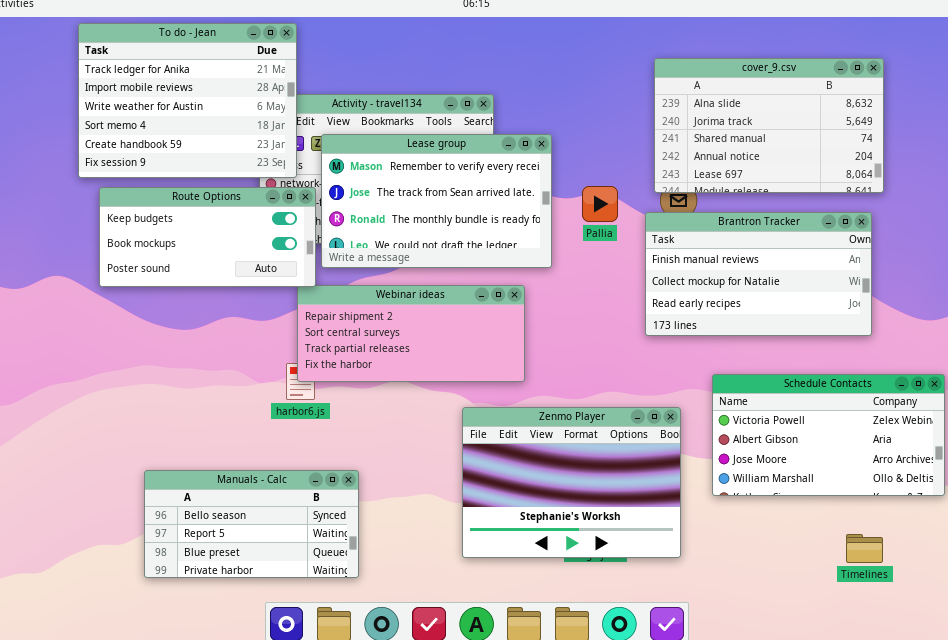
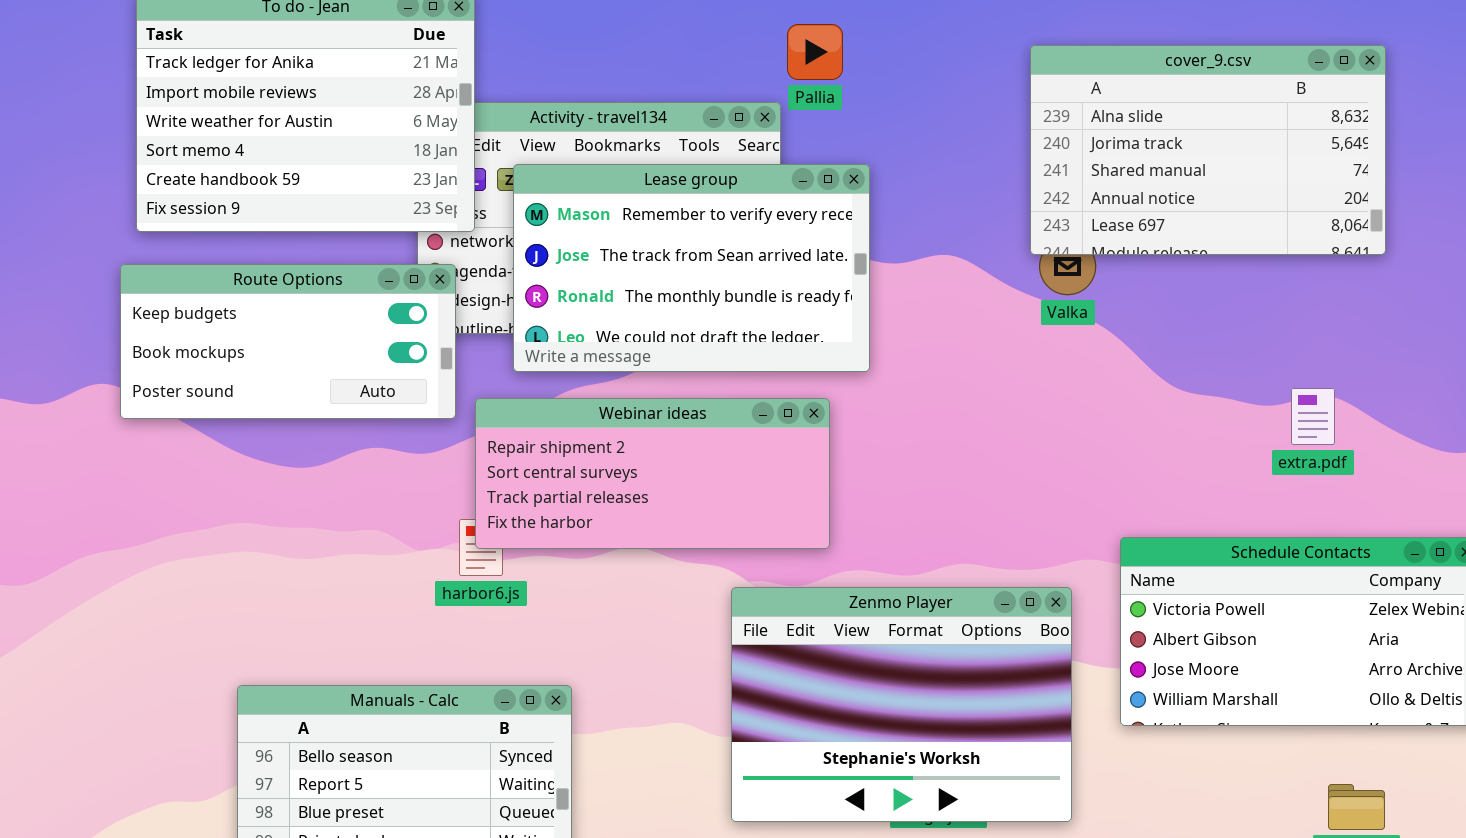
Pallia: [582,186,618,222] -> [787,24,843,80], moved
Route Options: [99,187,316,287] -> [120,264,456,419], moved
Brantron Tracker: [645,212,872,336] -> none, closed

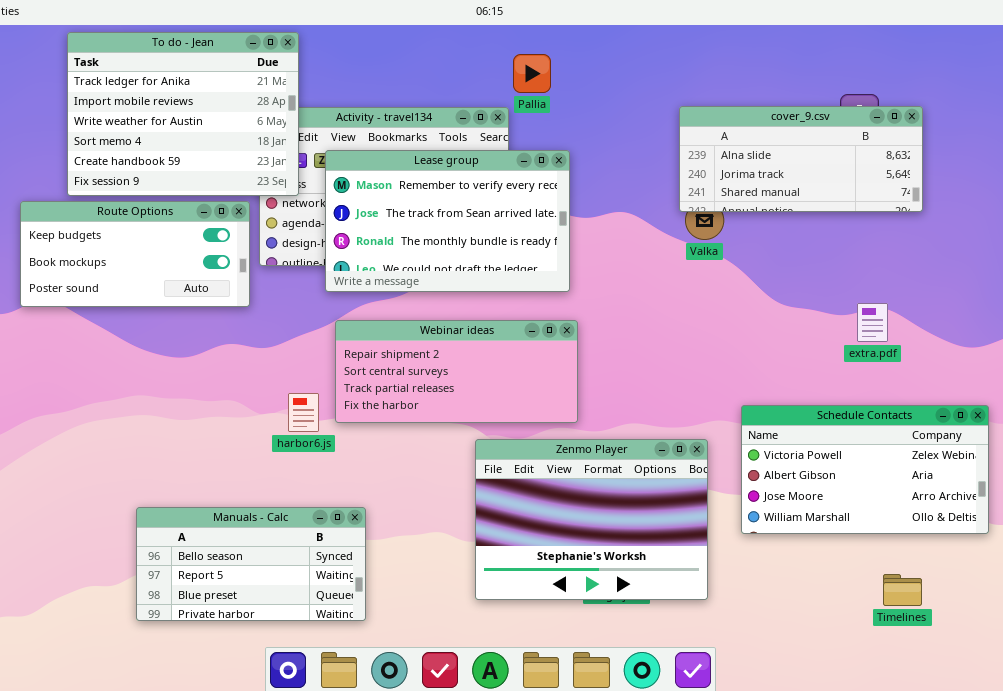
cover_9.csv: [1030,45,1386,255] -> [679,106,923,212], resized
Route Options: [120,264,456,419] -> [20,201,250,307], moved
Webinar ideas: [475,398,830,549] -> [335,320,578,423], moved

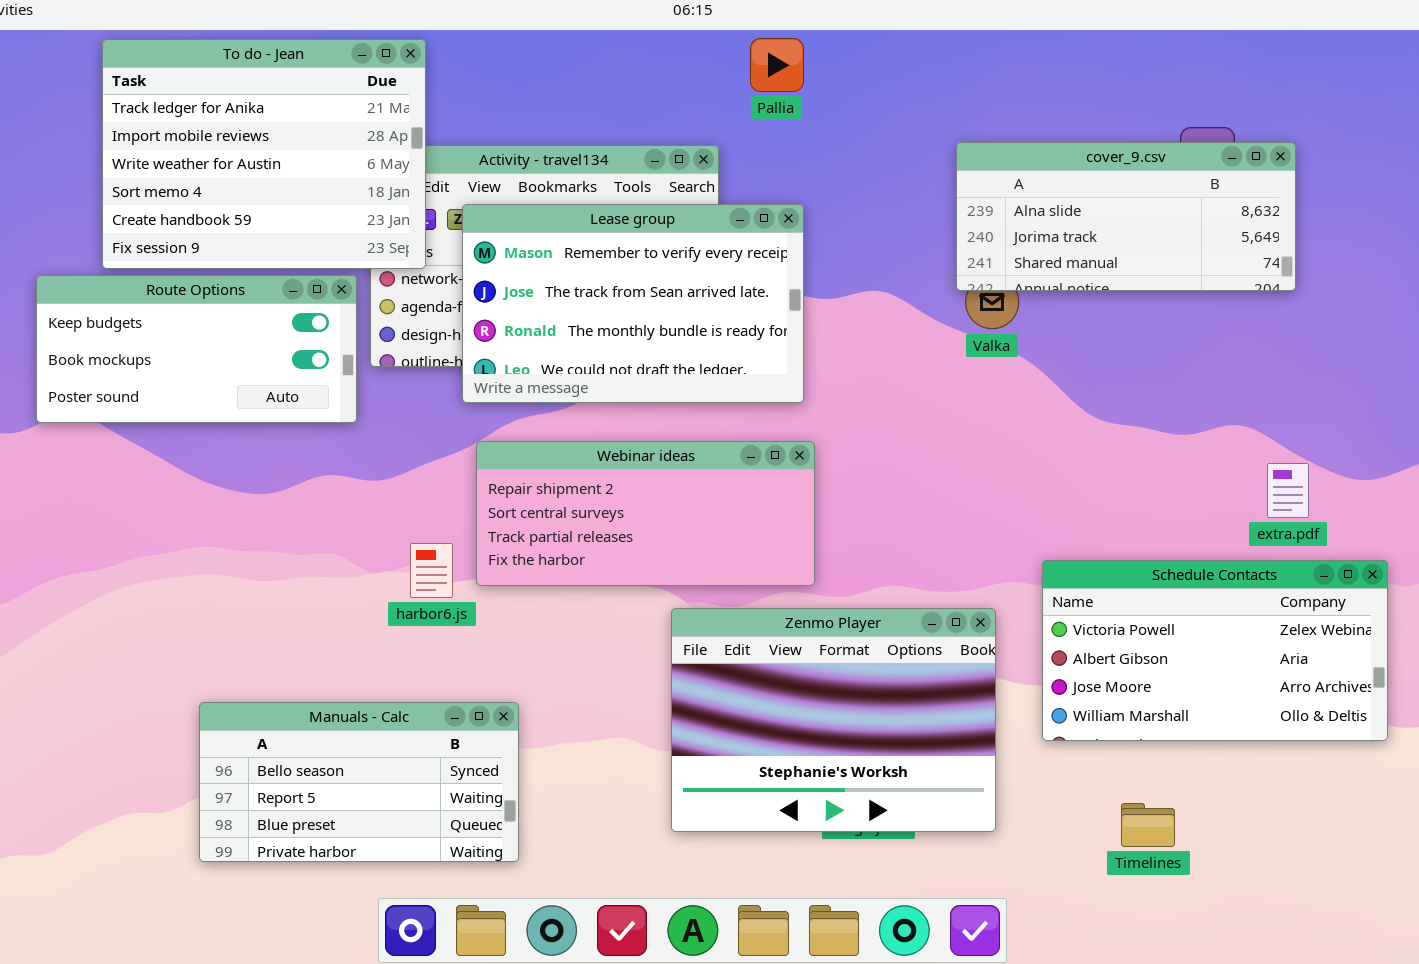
Pallia: [513,54,551,93] -> [750,38,804,92], moved
extra.pdf: [857,303,888,342] -> [1267,463,1309,518], moved
Timelines: [883,574,922,606] -> [1121,803,1175,847], moved

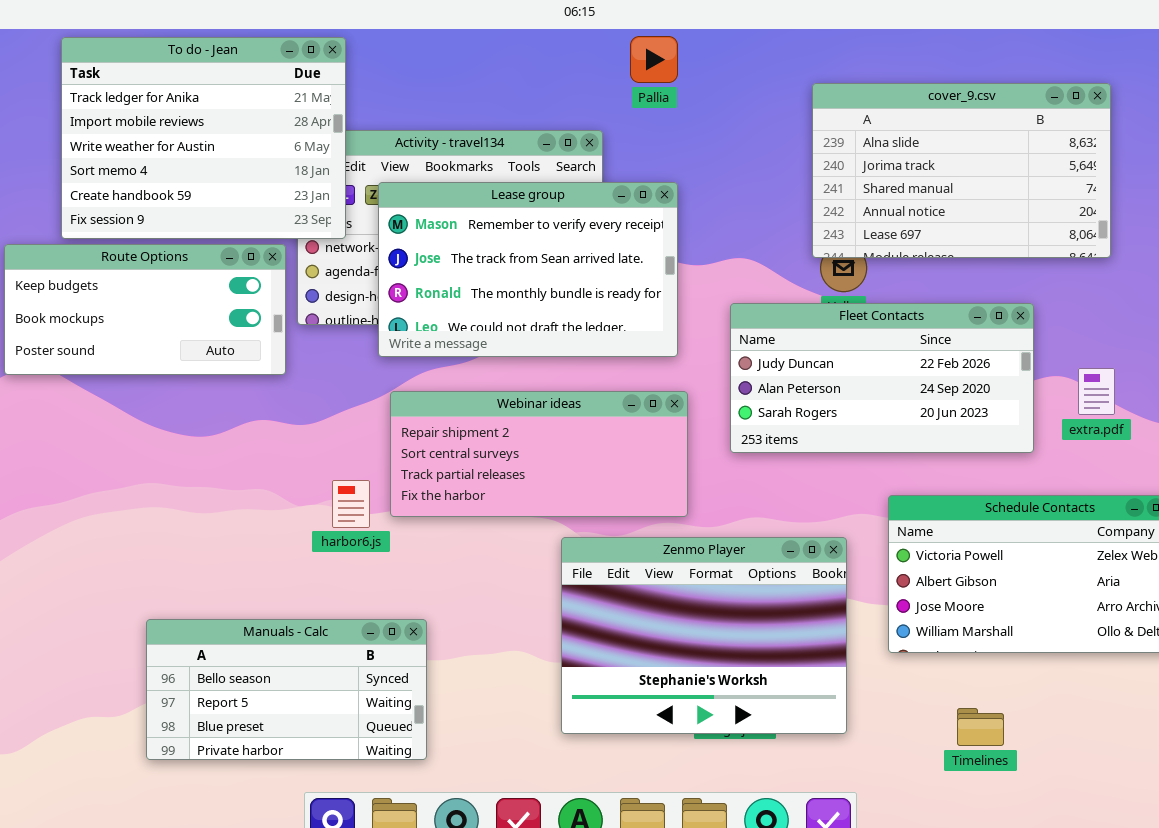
cover_9.csv: [956,142,1296,291] -> [812,83,1111,258], resized
Fleet Contacts: none -> [730,303,1034,453], opened
extra.pdf: [1267,463,1309,518] -> [1078,368,1115,415], moved

